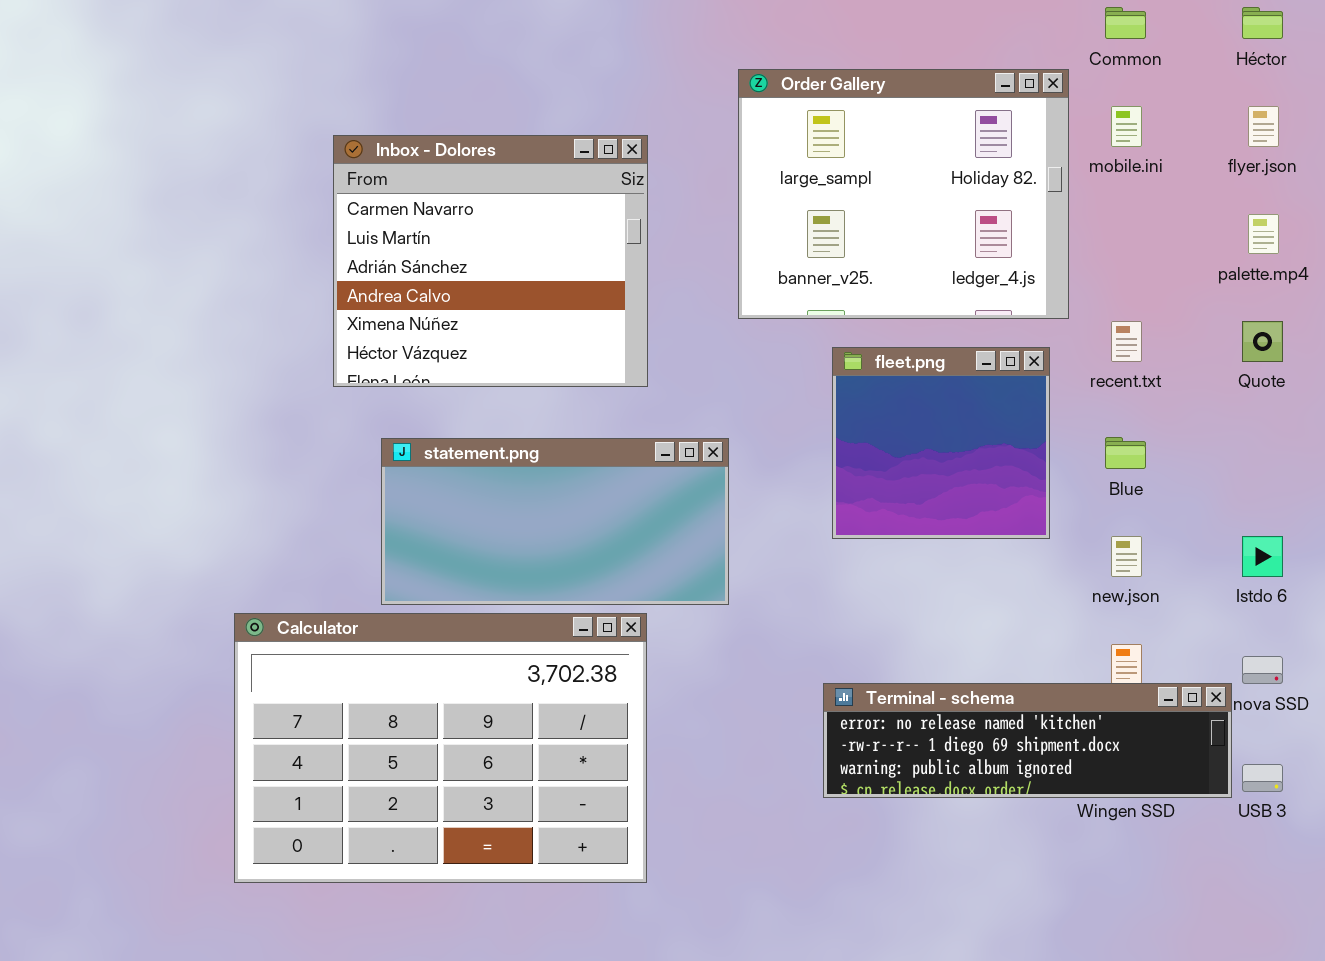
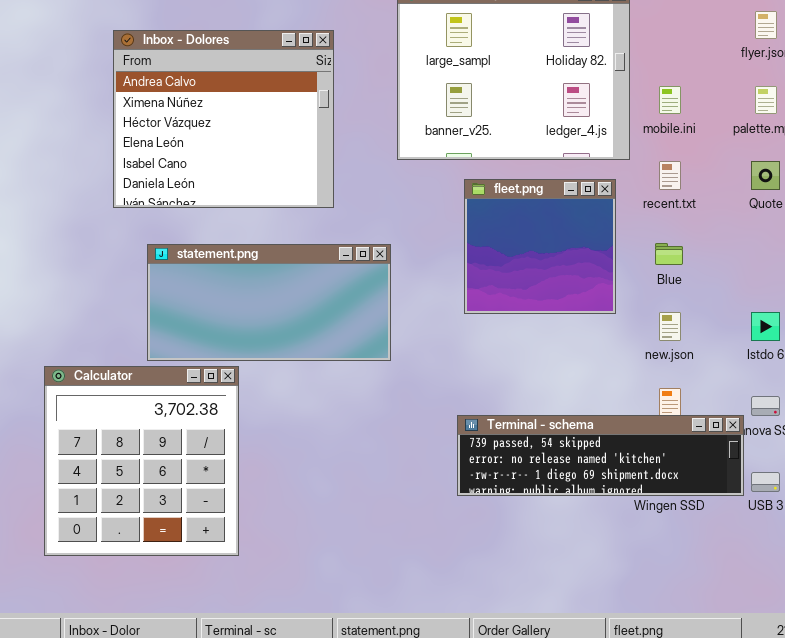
mobile.ini: [1111,106,1142,147] -> [659,86,681,114], moved
Inbox - Dolores: [333,135,648,387] -> [113,30,334,208], scrolled down 3 rows
Calculator: [234,613,647,883] -> [44,366,239,556], resized
Terminal - schema: [823,683,1232,798] -> [457,415,744,496], scrolled up 1 row

